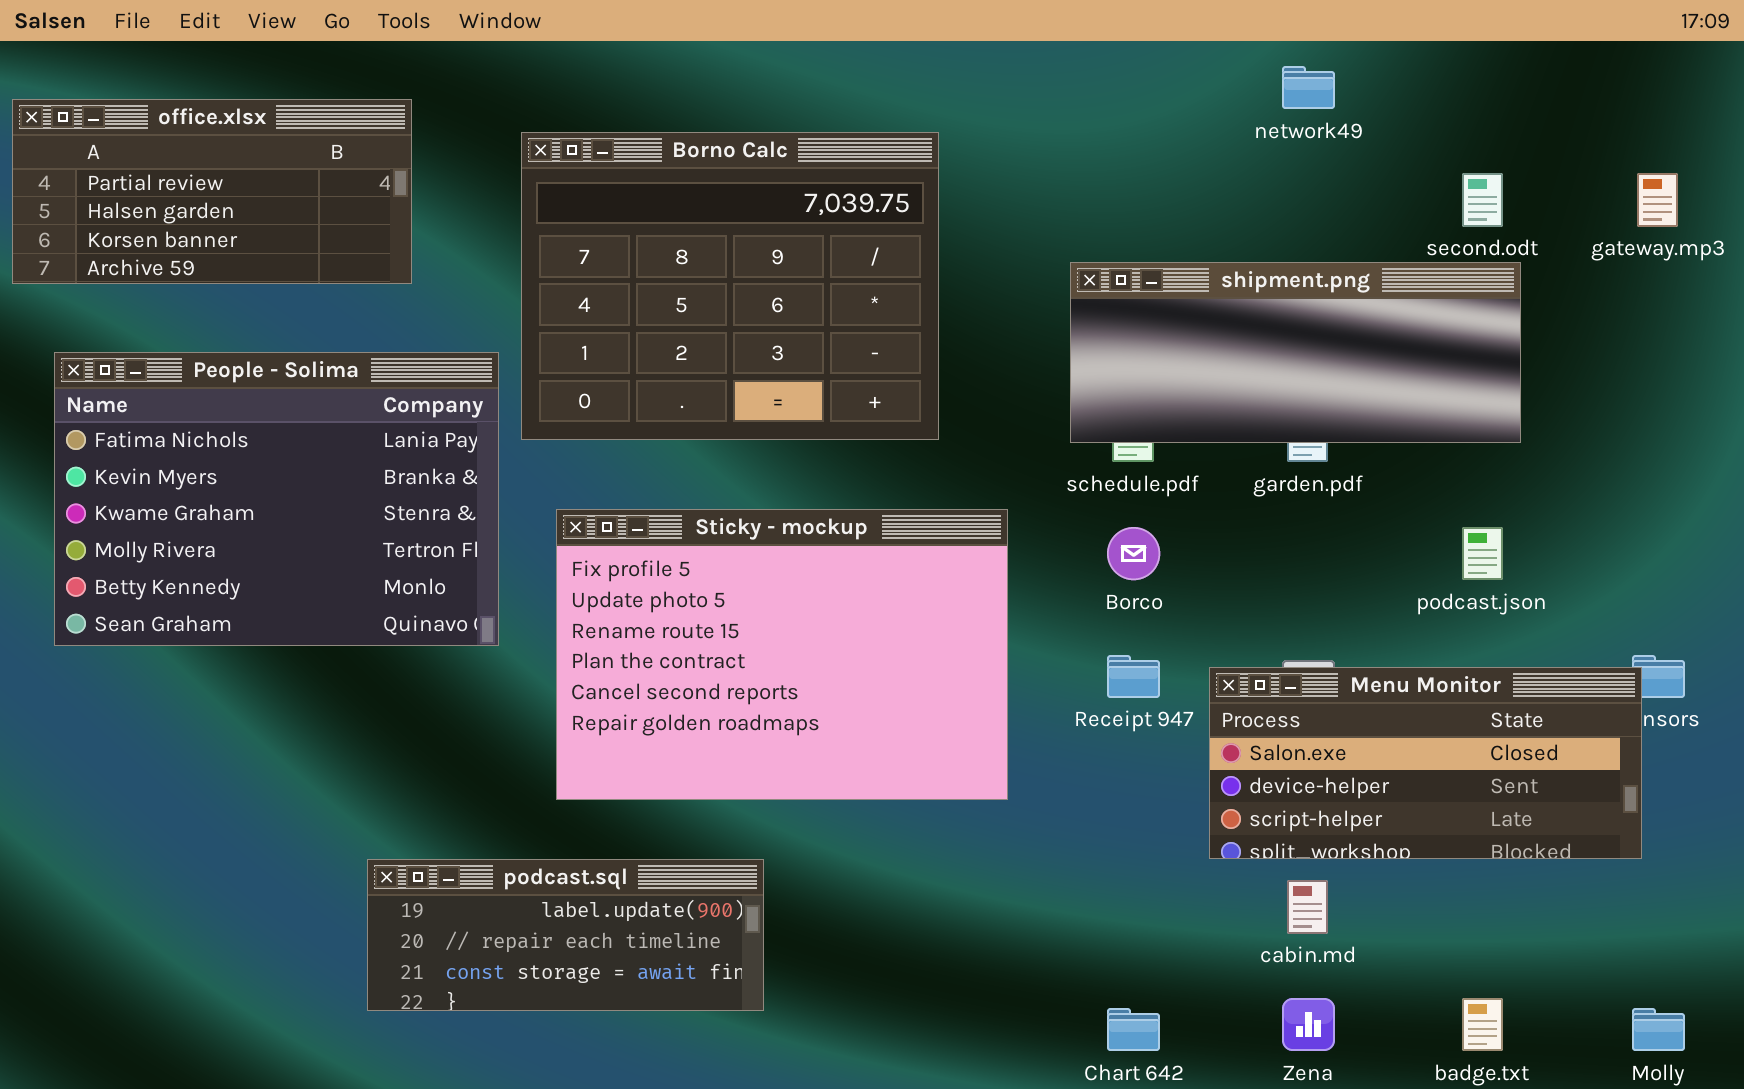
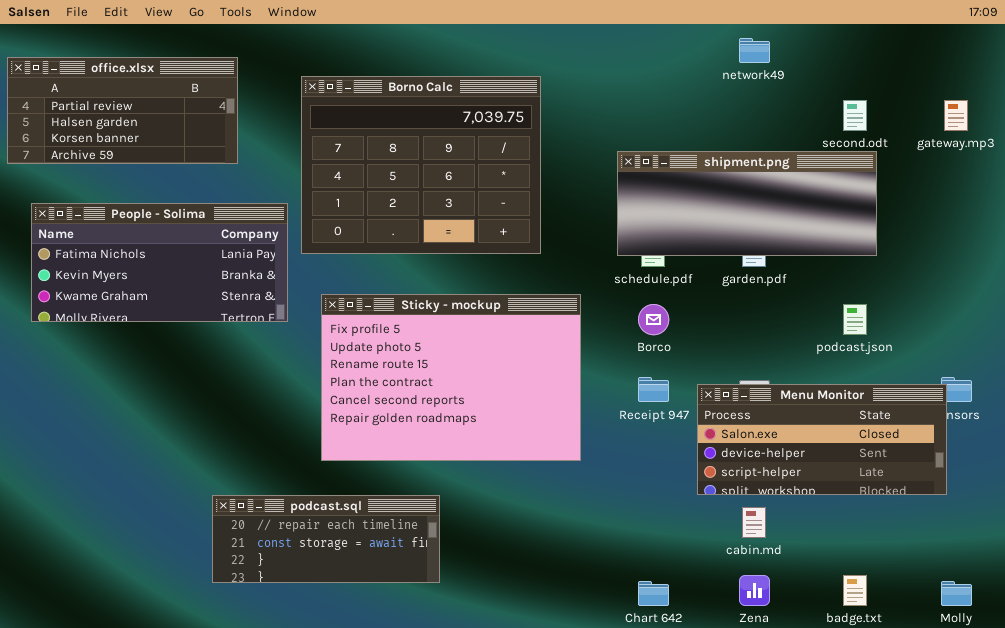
People - Solima: [54,352,499,646] -> [31,203,288,322], resized
podcast.sql: [367,859,764,1011] -> [212,495,440,583], scrolled down 1 row

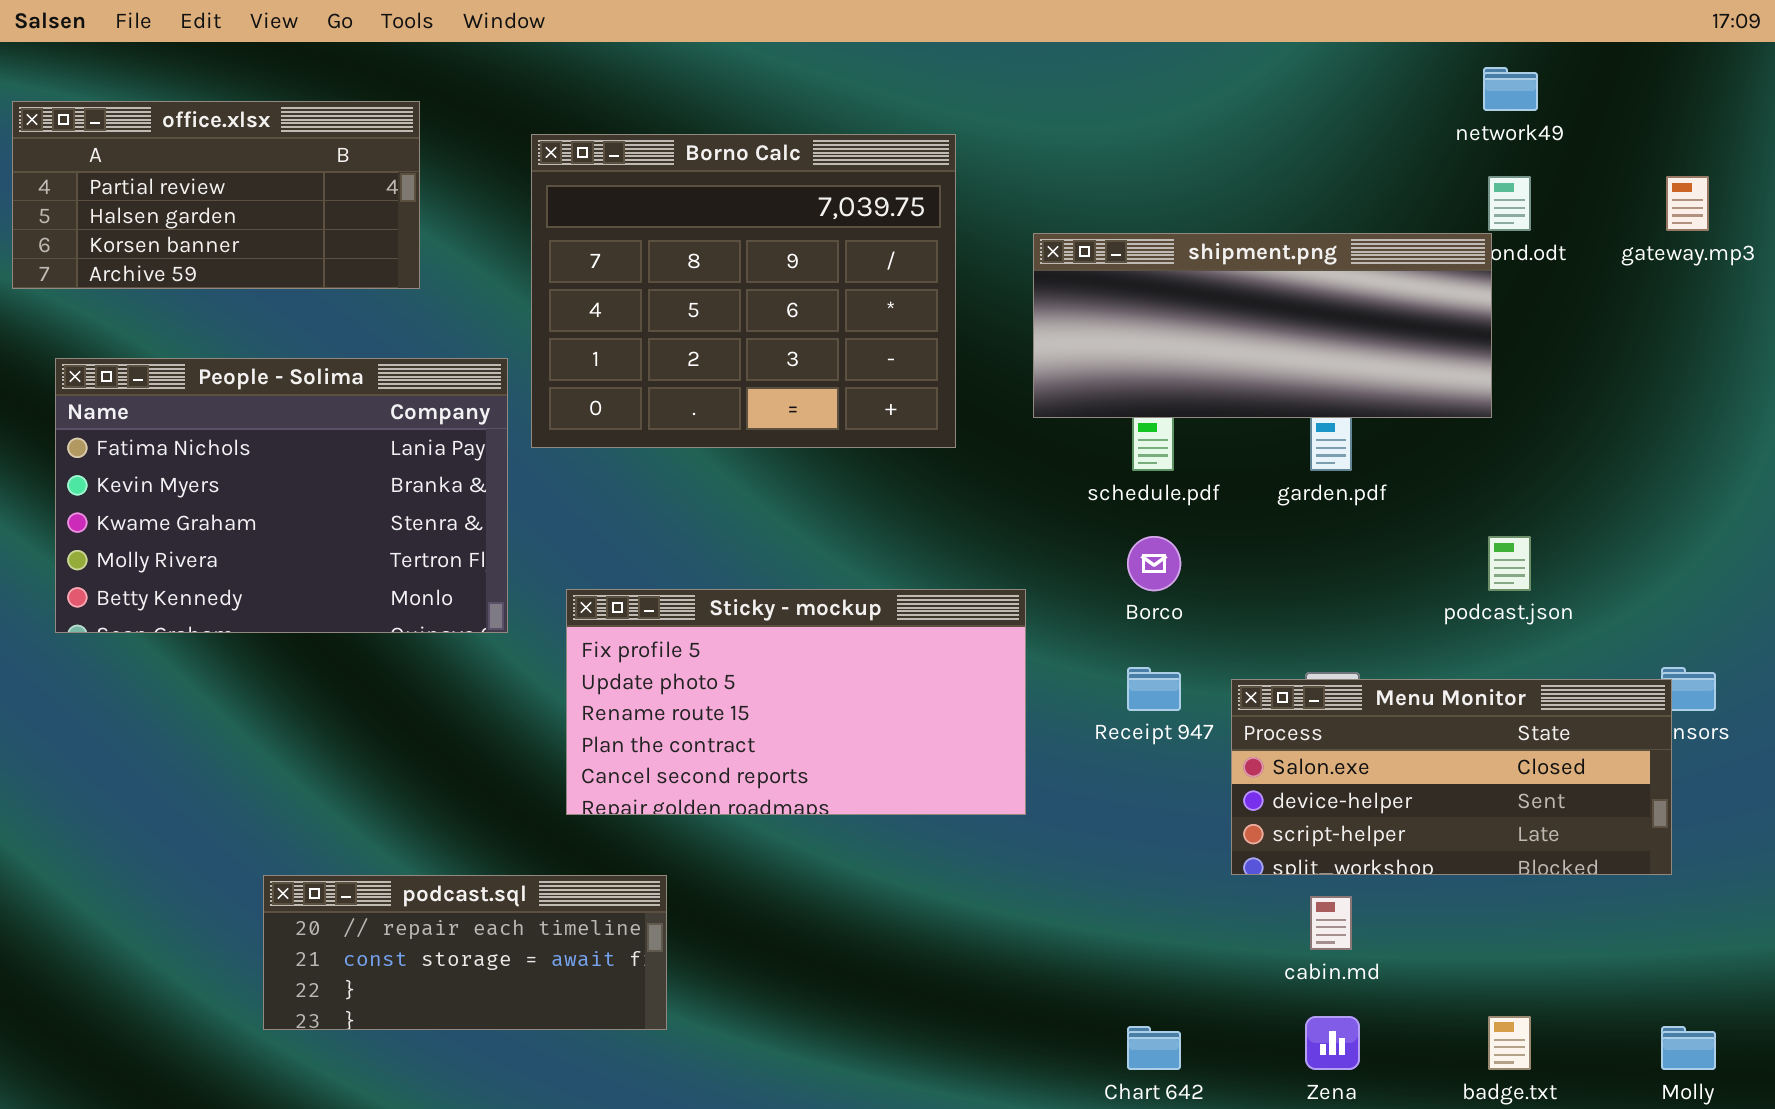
network49: [739,38,770,63] -> [1483,67,1538,111], moved
shipment.png: [617,151,877,256] -> [1033,233,1492,418], moved
People - Solima: [31,203,288,322] -> [55,358,508,633], resized
Sticky - mockup: [321,294,581,461] -> [566,589,1026,815], resized
podcast.sql: [212,495,440,583] -> [263,875,667,1030], moved

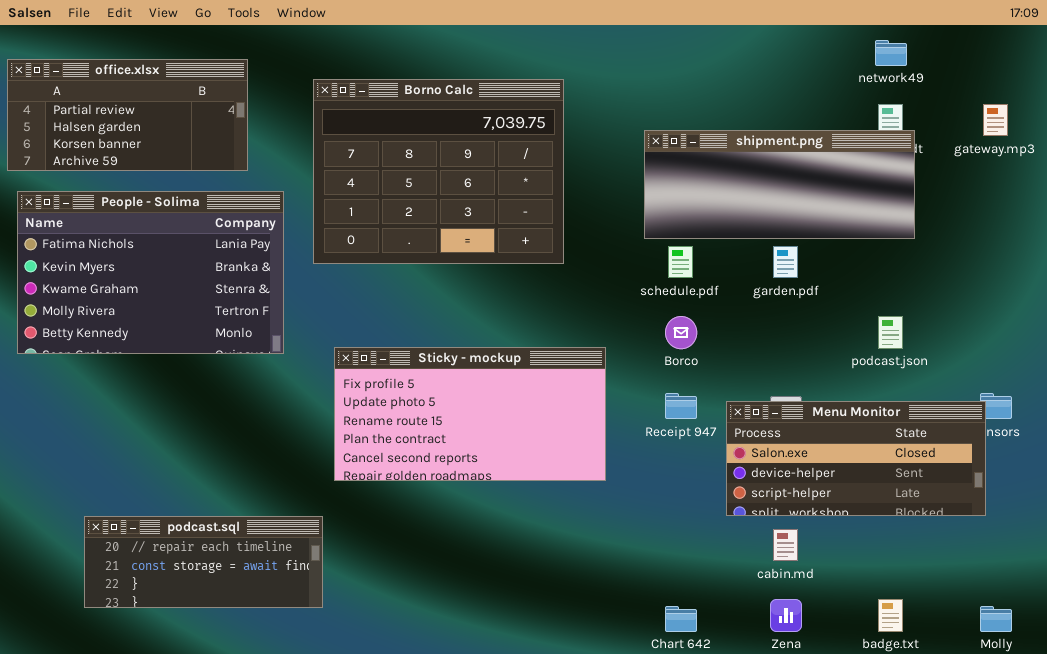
shipment.png: [1033,233,1492,418] -> [644,130,915,239], moved
People - Solima: [55,358,508,633] -> [17,191,284,354], moved
podcast.sql: [263,875,667,1030] -> [84,516,323,608], moved

